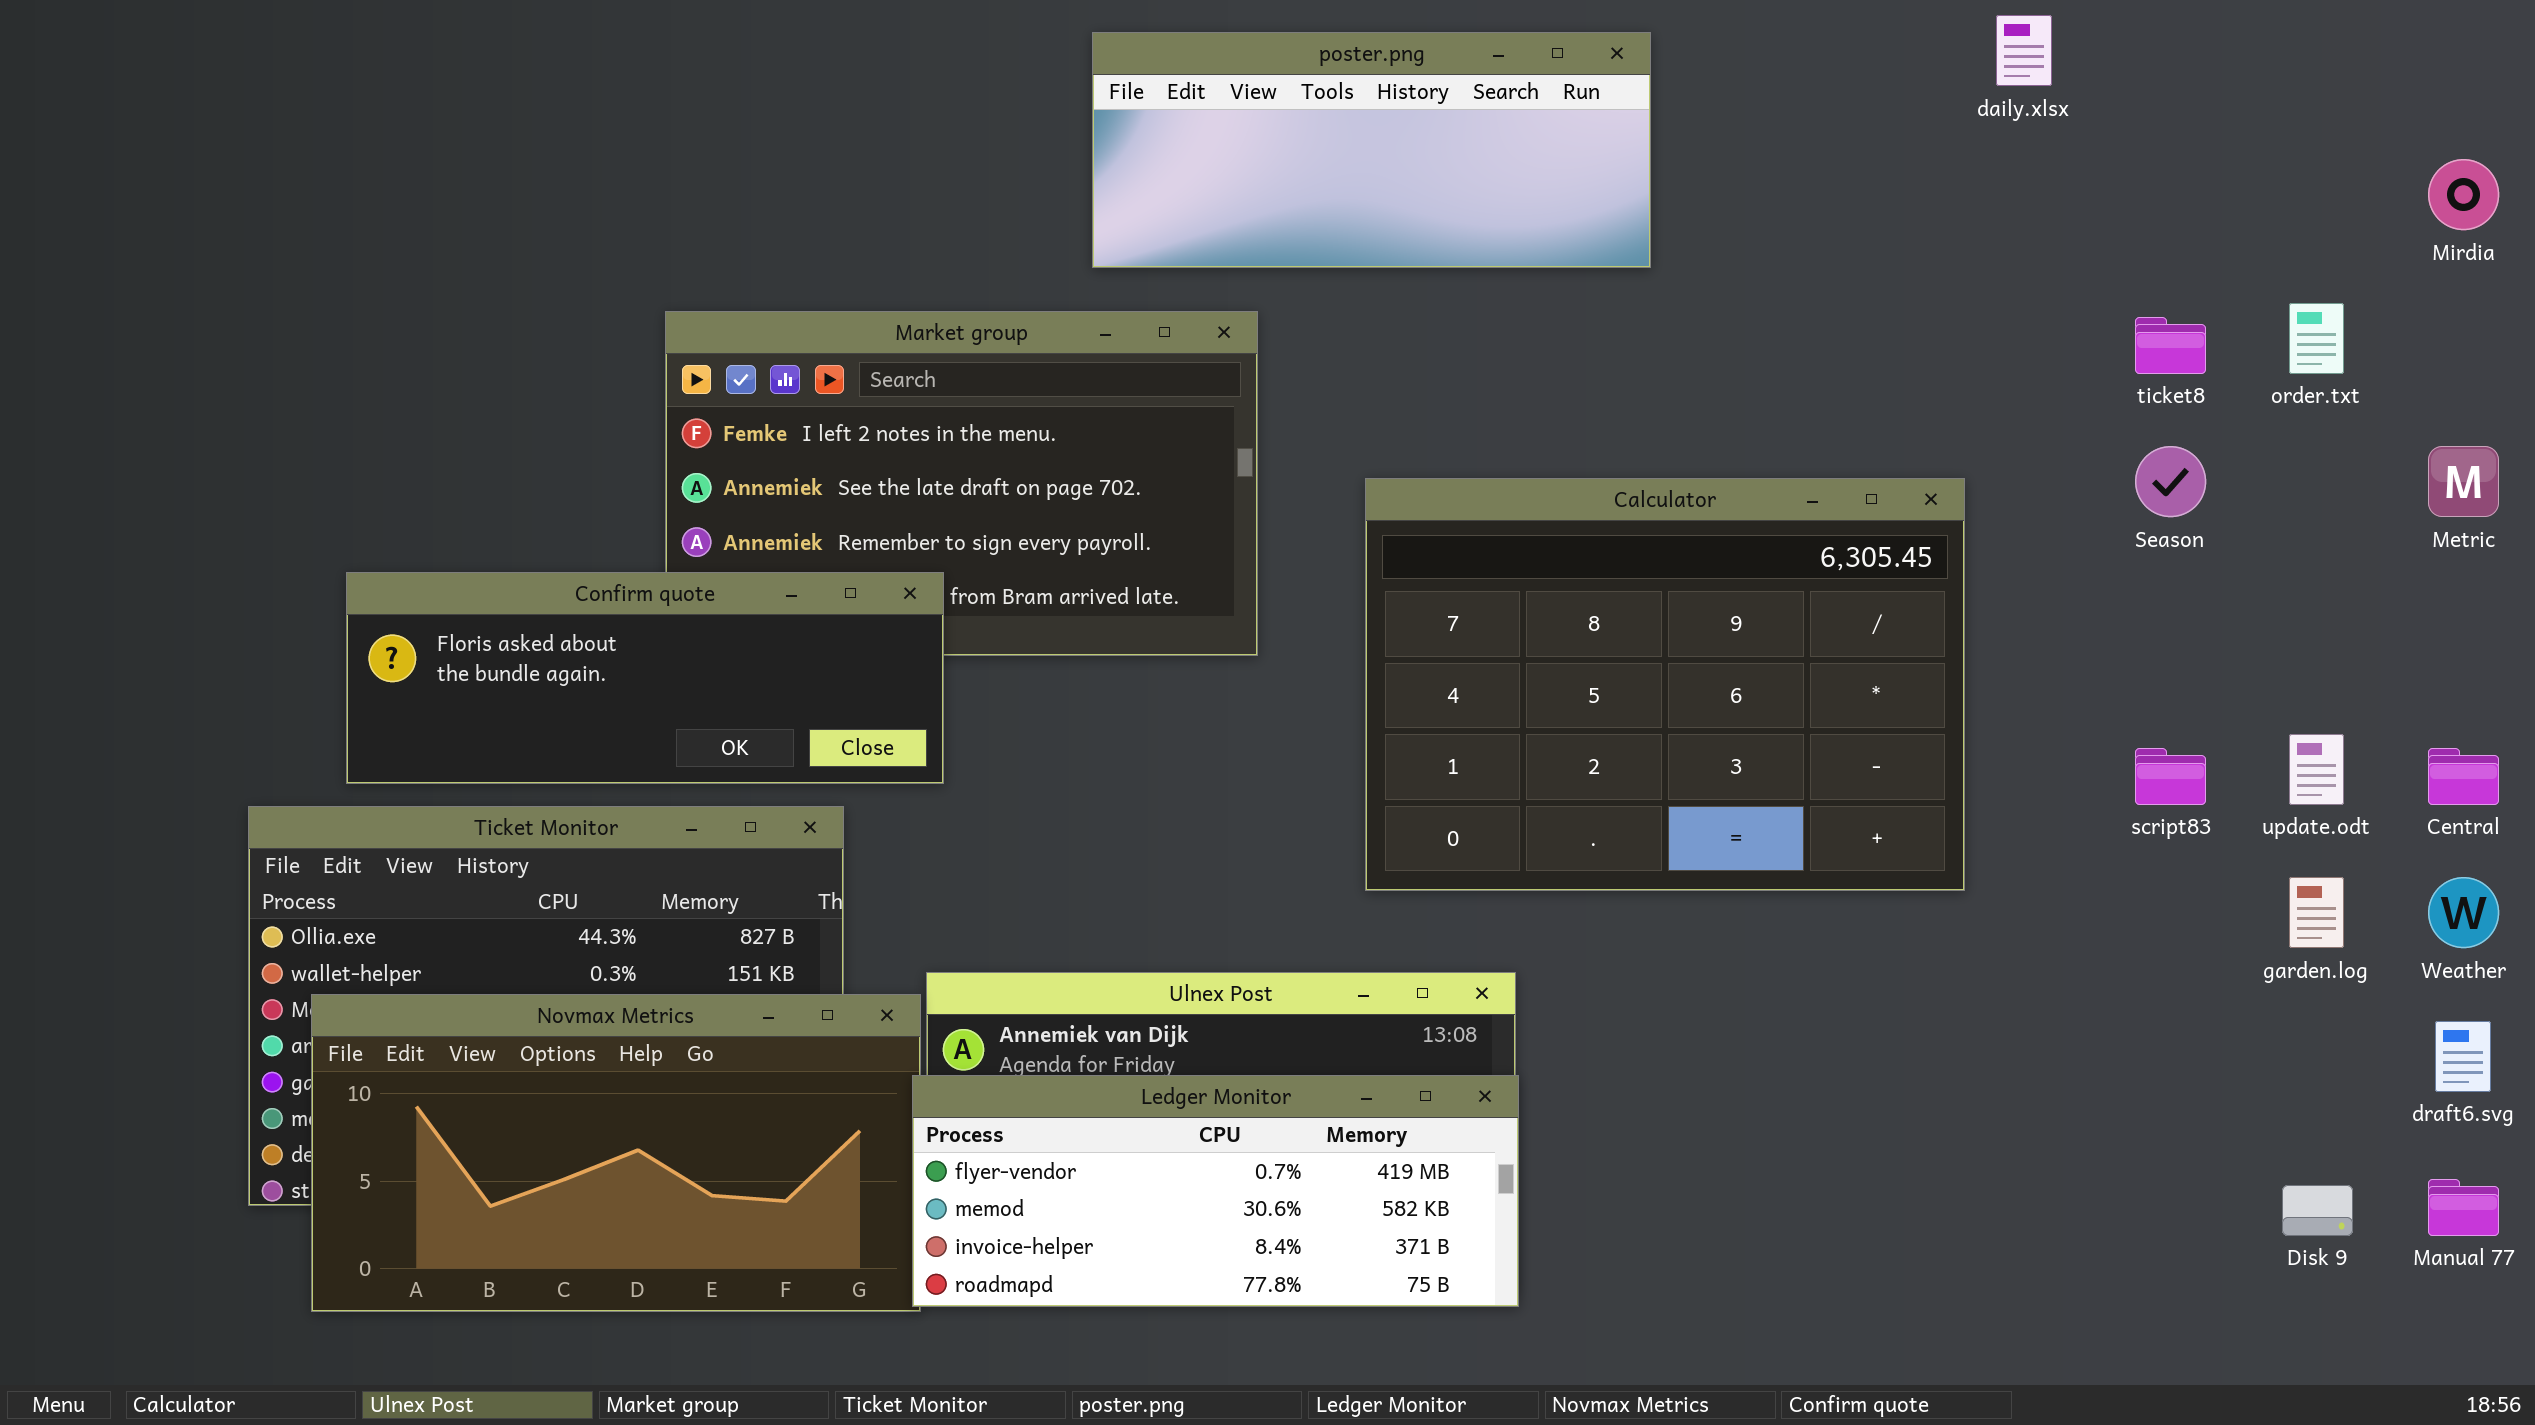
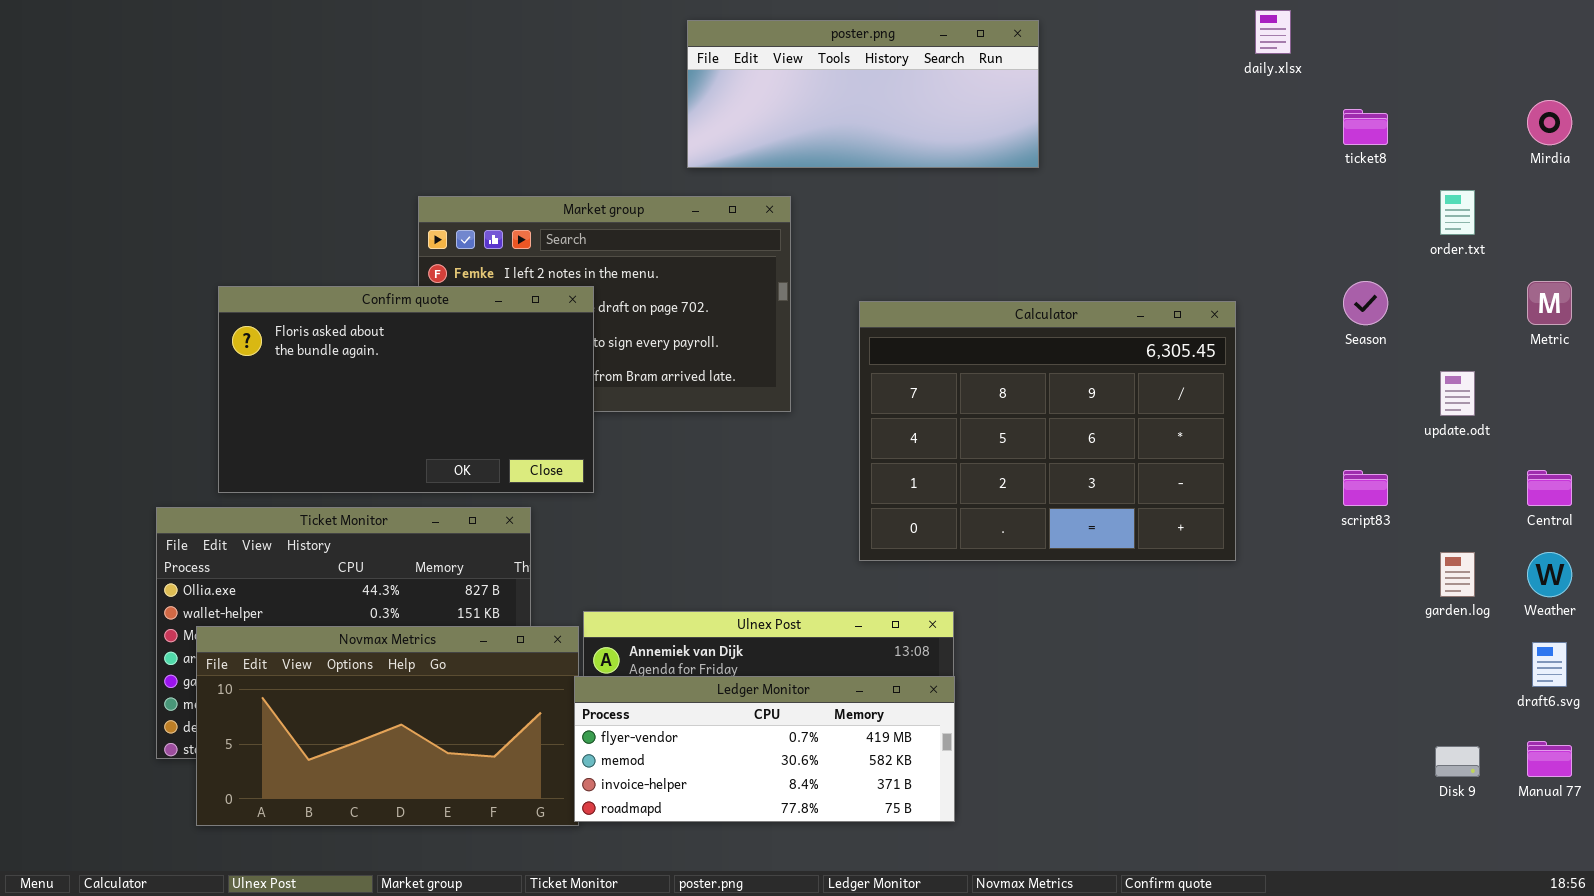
ticket8: [2135,317,2206,374] -> [1343,109,1388,145], moved
Confirm quote: [346,572,944,784] -> [218,286,594,493], resized
update.odt: [2289,734,2344,805] -> [1440,371,1475,416], moved

